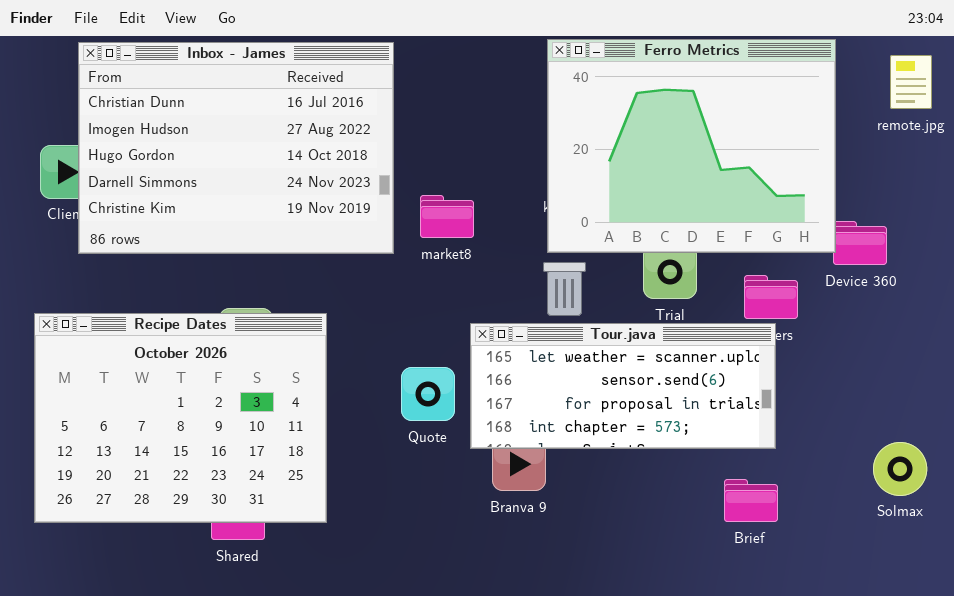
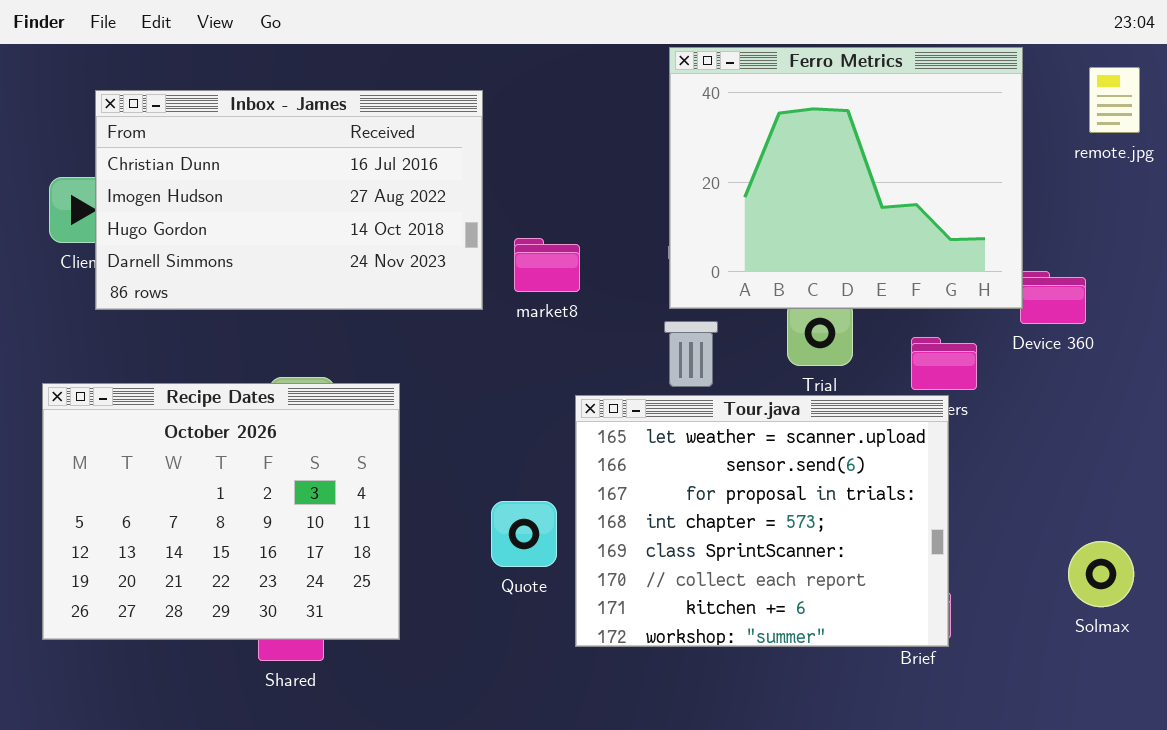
Inbox - James: [78,42,394,254] -> [95,90,483,310], resized
Tour.java: [470,323,776,449] -> [575,395,949,647], resized
Quote: [401,367,455,421] -> [491,501,557,567], moved

